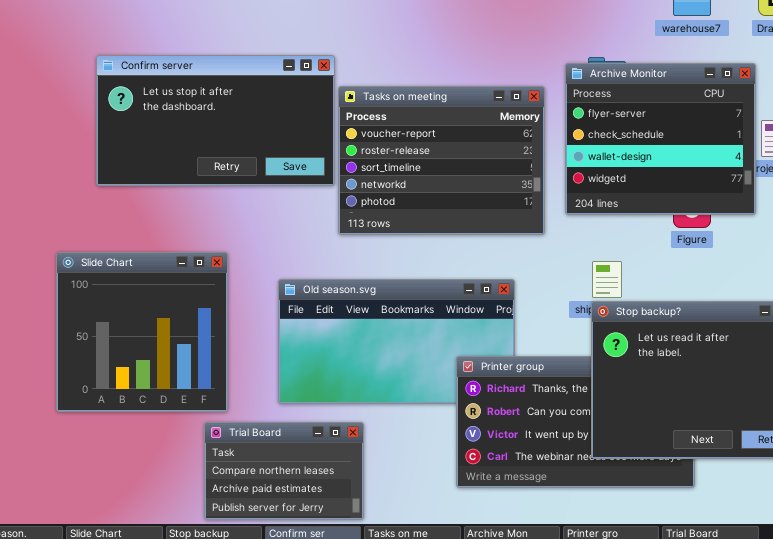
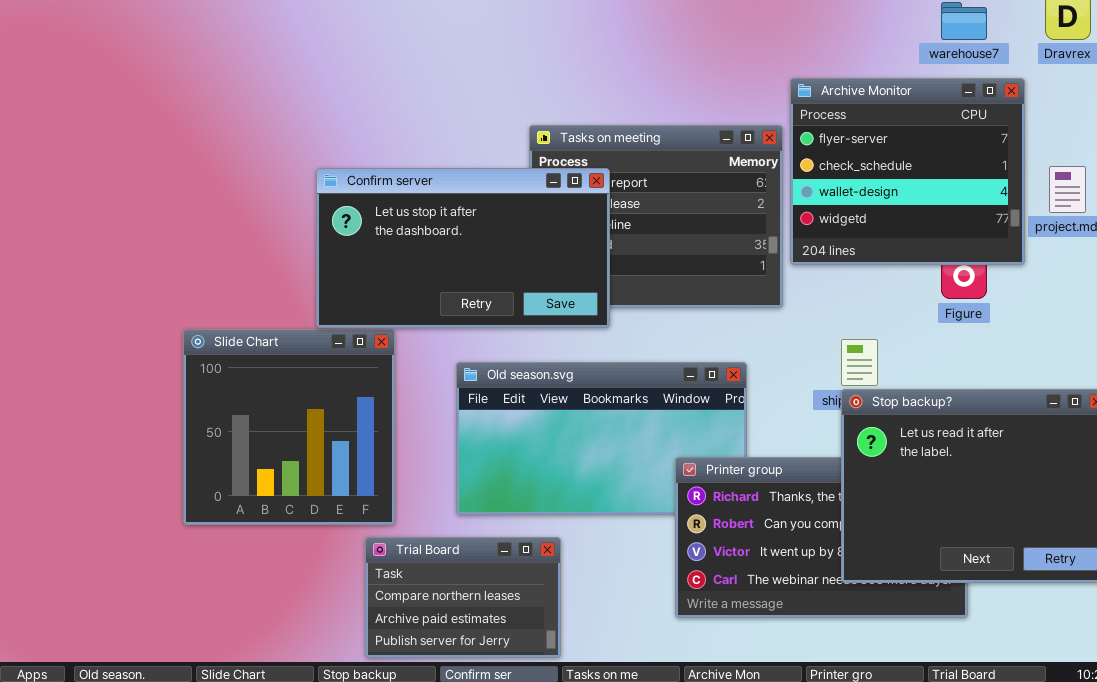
Confirm server: [96,55,335,186] -> [316,168,610,328], moved
Archive Monitor: [565,63,756,215] -> [790,78,1025,265], moved

